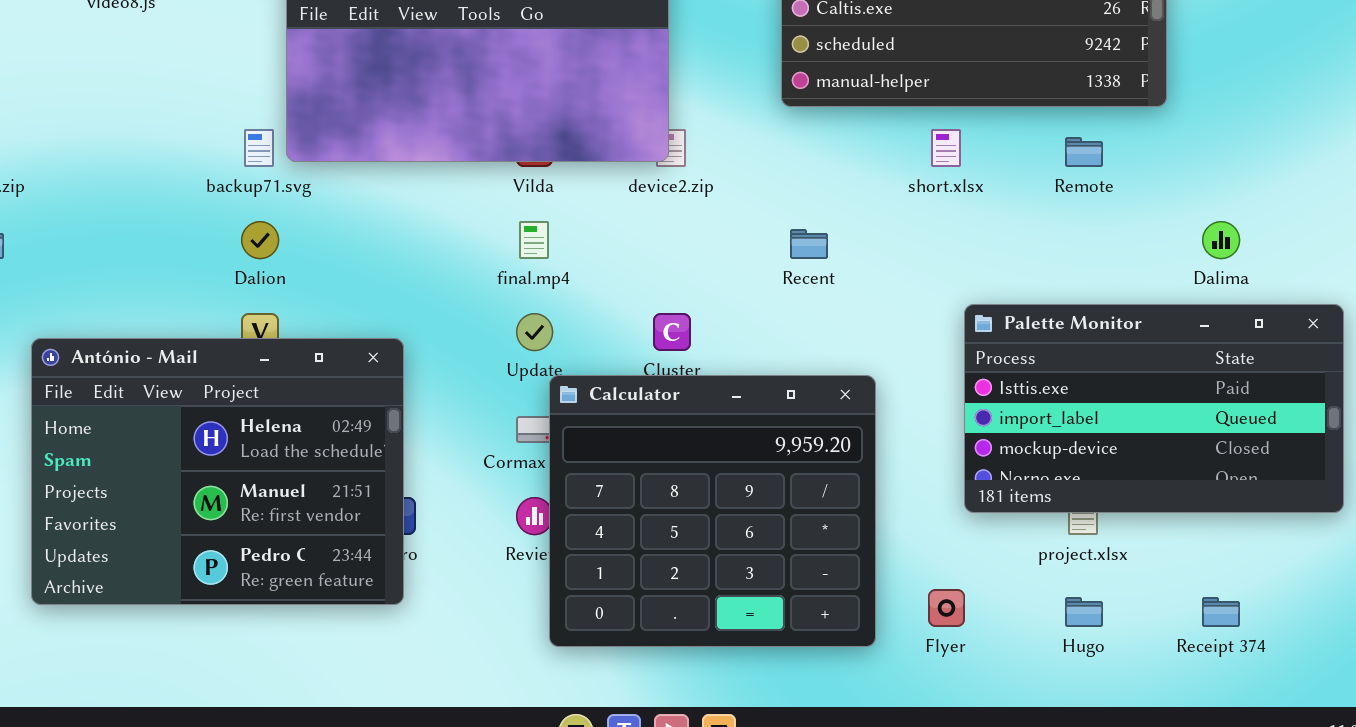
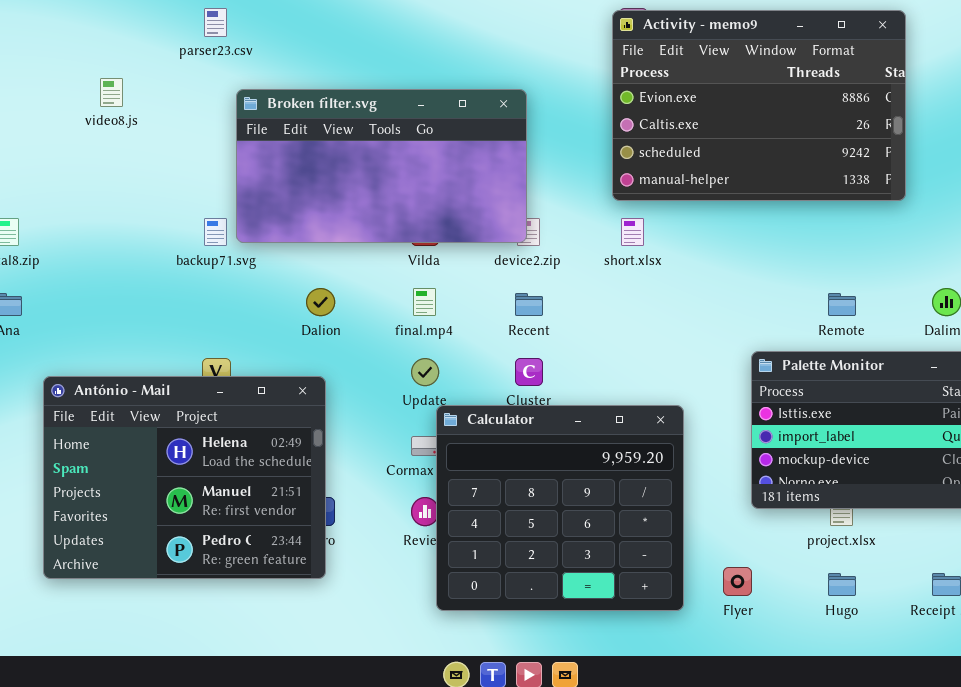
short.xlsx: [931,129,961,167] -> [621,218,644,246], moved
Remote: [1065,137,1103,167] -> [828,293,856,316], moved
Dalion: [241,221,279,259] -> [306,288,335,316], moved
Recent: [790,229,828,259] -> [515,293,543,316], moved

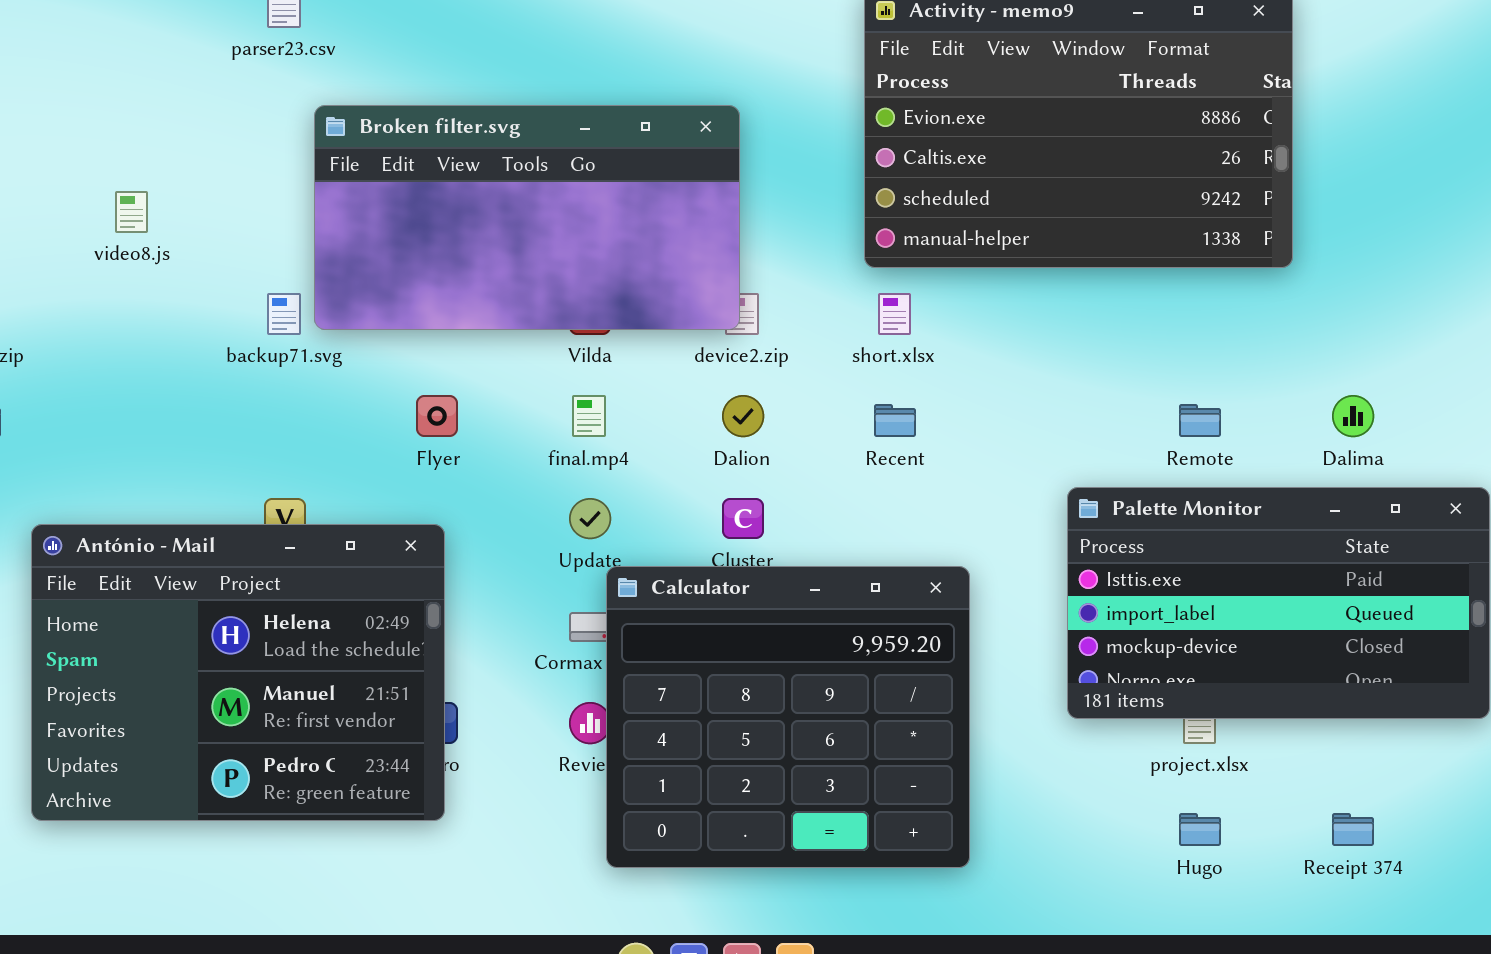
video8.js: [100,78,123,107] -> [115,191,148,233], moved
Dalion: [306,288,335,316] -> [722,395,764,437], moved
Recent: [515,293,543,316] -> [874,404,916,437], moved
Flyer: [723,567,752,596] -> [416,395,458,437], moved

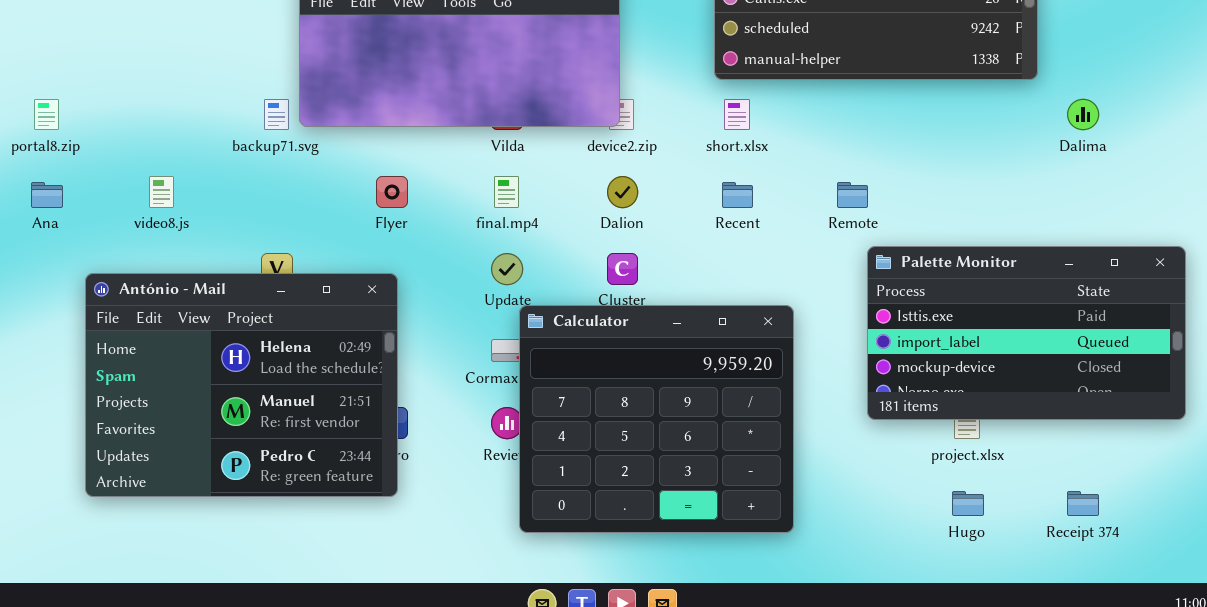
video8.js: [115,191,148,233] -> [149,176,174,208], moved
Dalima: [1332,395,1374,437] -> [1067,99,1099,130], moved
Remote: [1179,404,1221,437] -> [837,182,868,208], moved

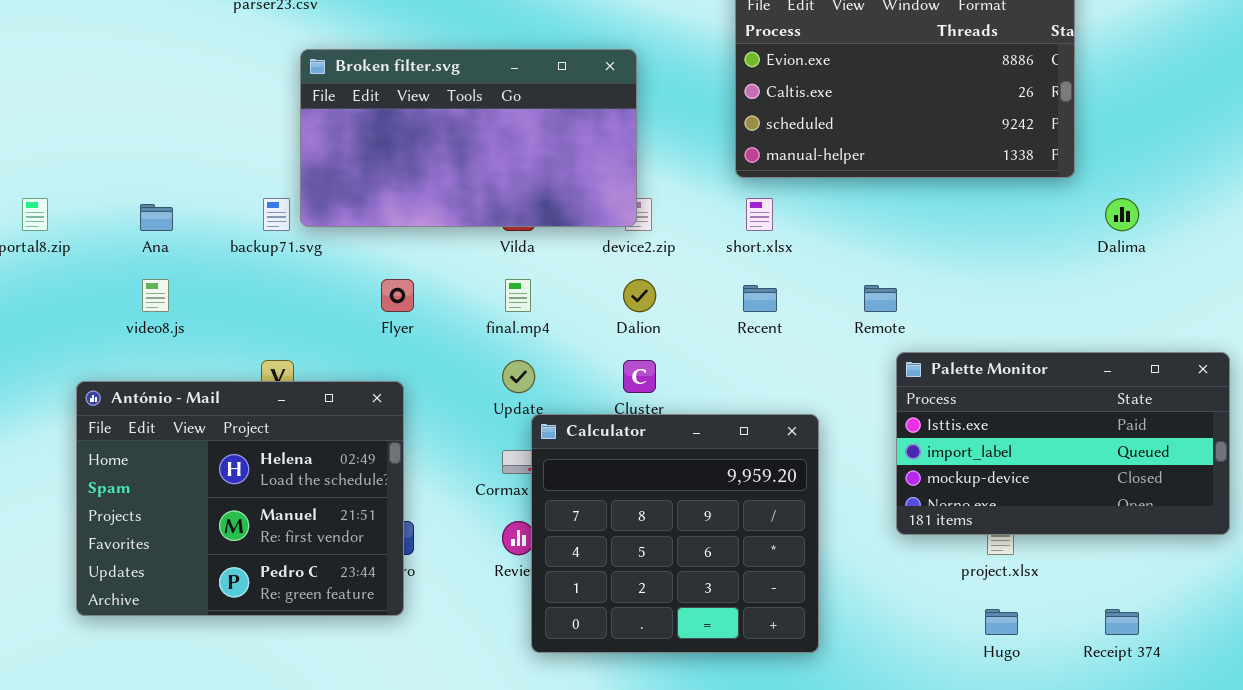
Ana: [31,182,63,208] -> [140,204,173,231], moved

